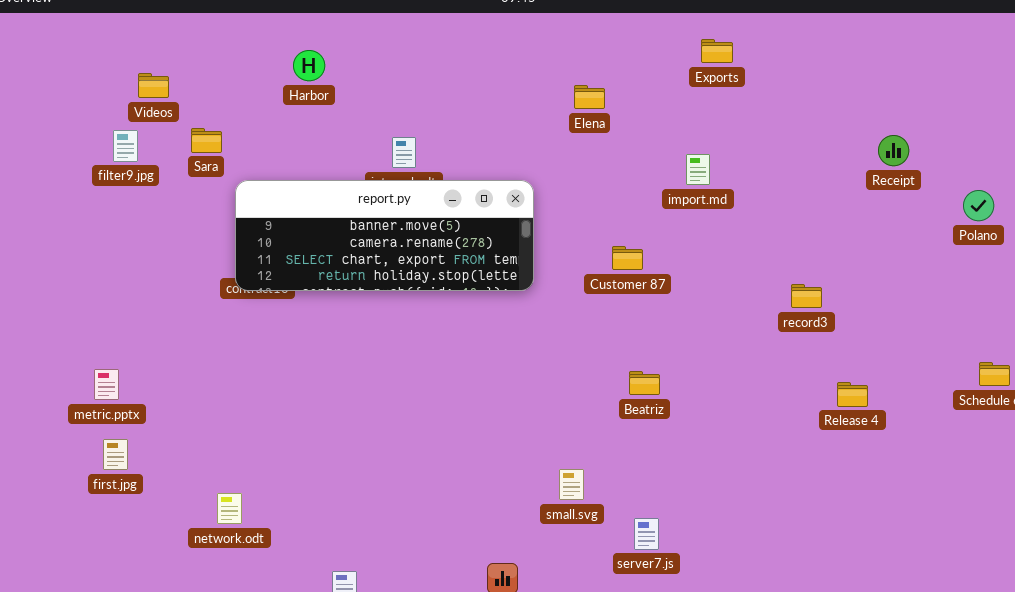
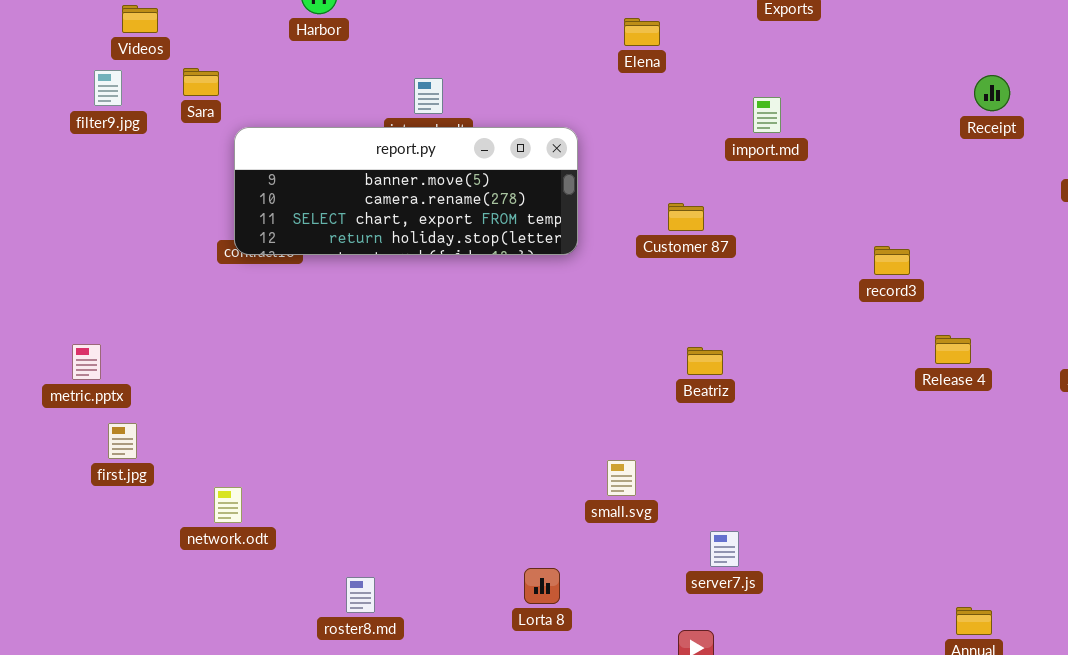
Release 4: [837,382,868,407] -> [935,335,971,364], moved
first.jpg: [103,439,128,470] -> [108,423,137,459], moved
server7.js: [634,518,659,550] -> [710,531,739,567], moved

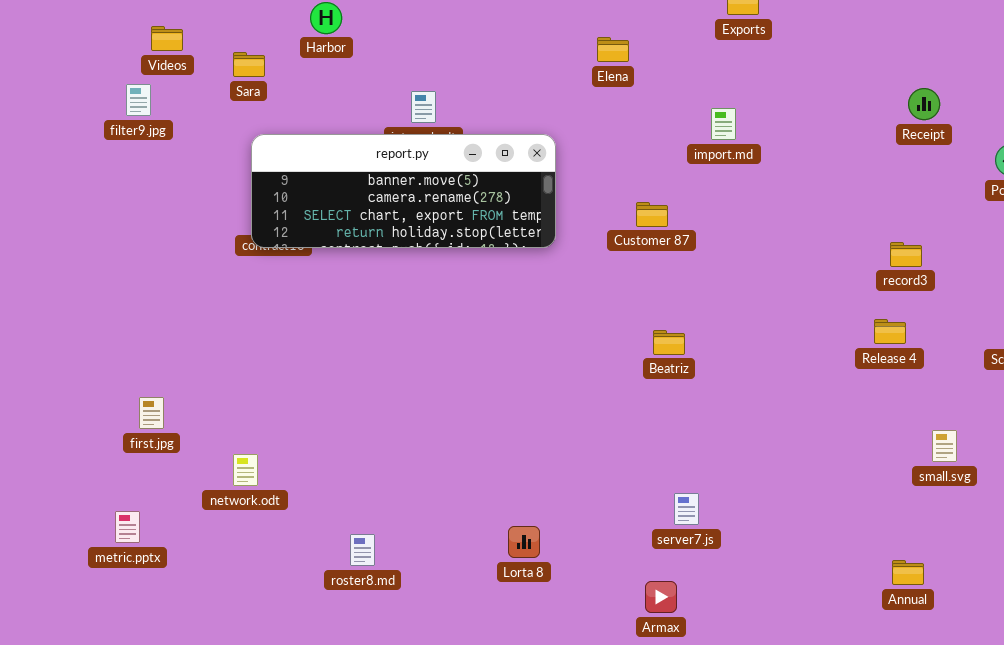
Sara: [183,68,219,96] -> [233,52,265,77], moved
record3: [874,246,910,275] -> [890,242,922,267], moved
metric.pptx: [72,344,101,380] -> [115,511,140,543], moved
small.svg: [607,460,636,496] -> [932,430,957,462], moved

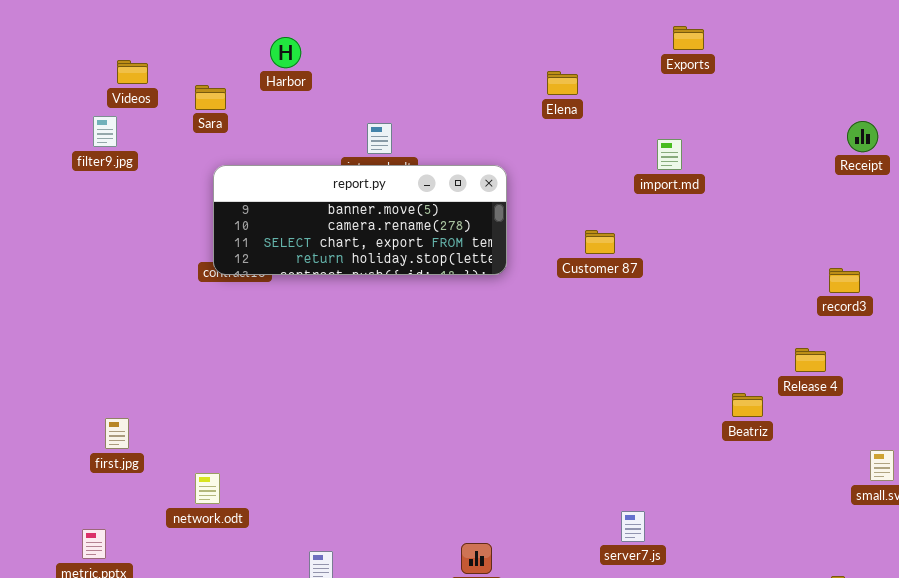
Release 4: [874,319,906,344] -> [795,348,826,372], moved
Beatriz: [653,330,685,355] -> [732,393,763,417], moved

